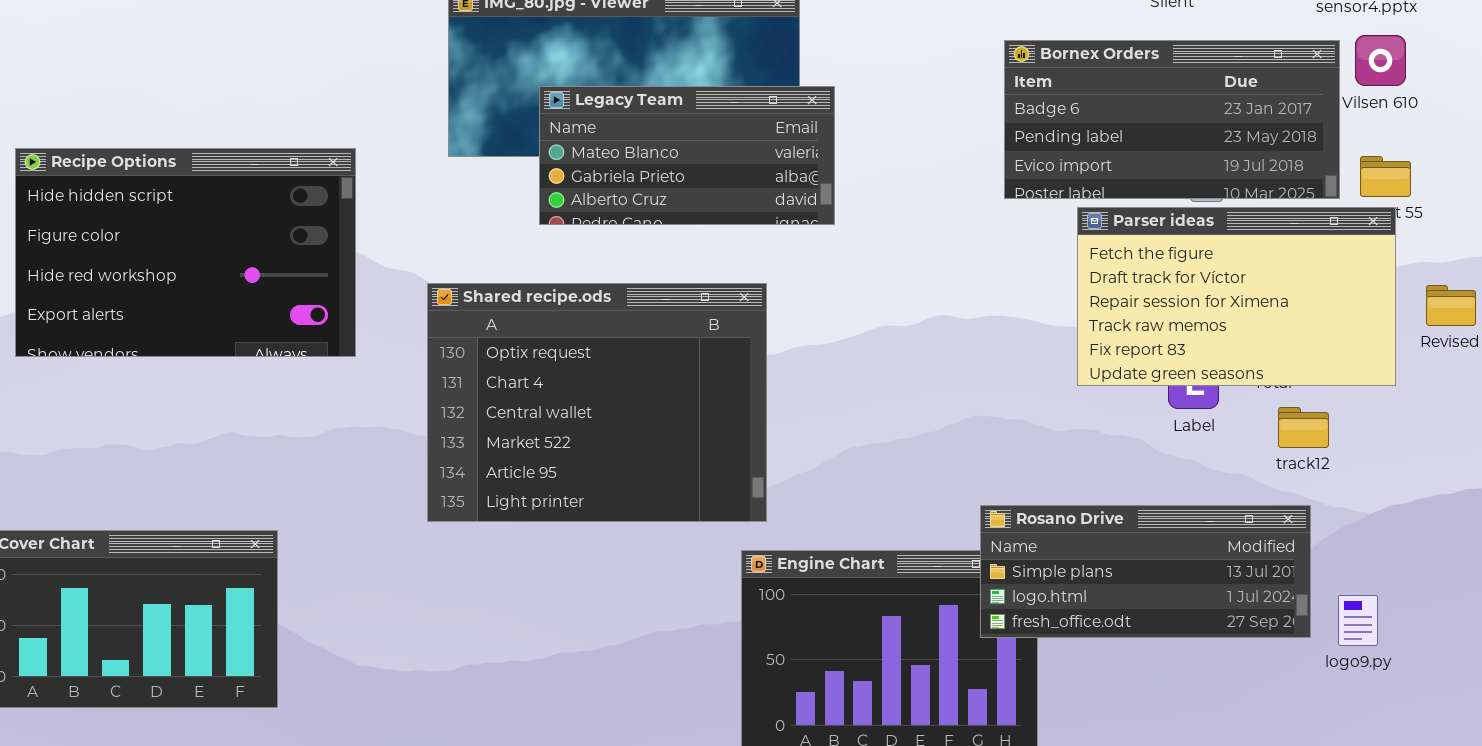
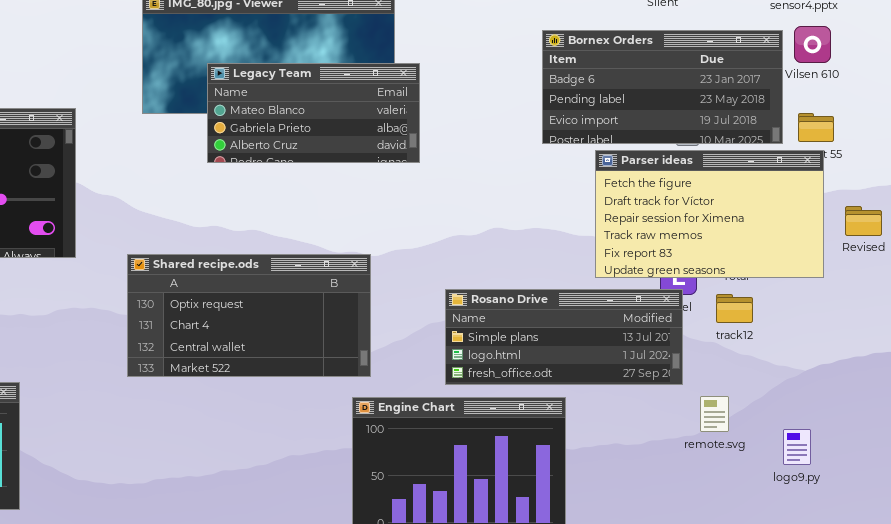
Shared recipe.ods: [427,283,767,522] -> [127,254,371,377], resized
track12: [1278,407,1329,448] -> [716,294,753,323], moved
Rosano Drive: [980,505,1311,638] -> [445,289,683,385], moved

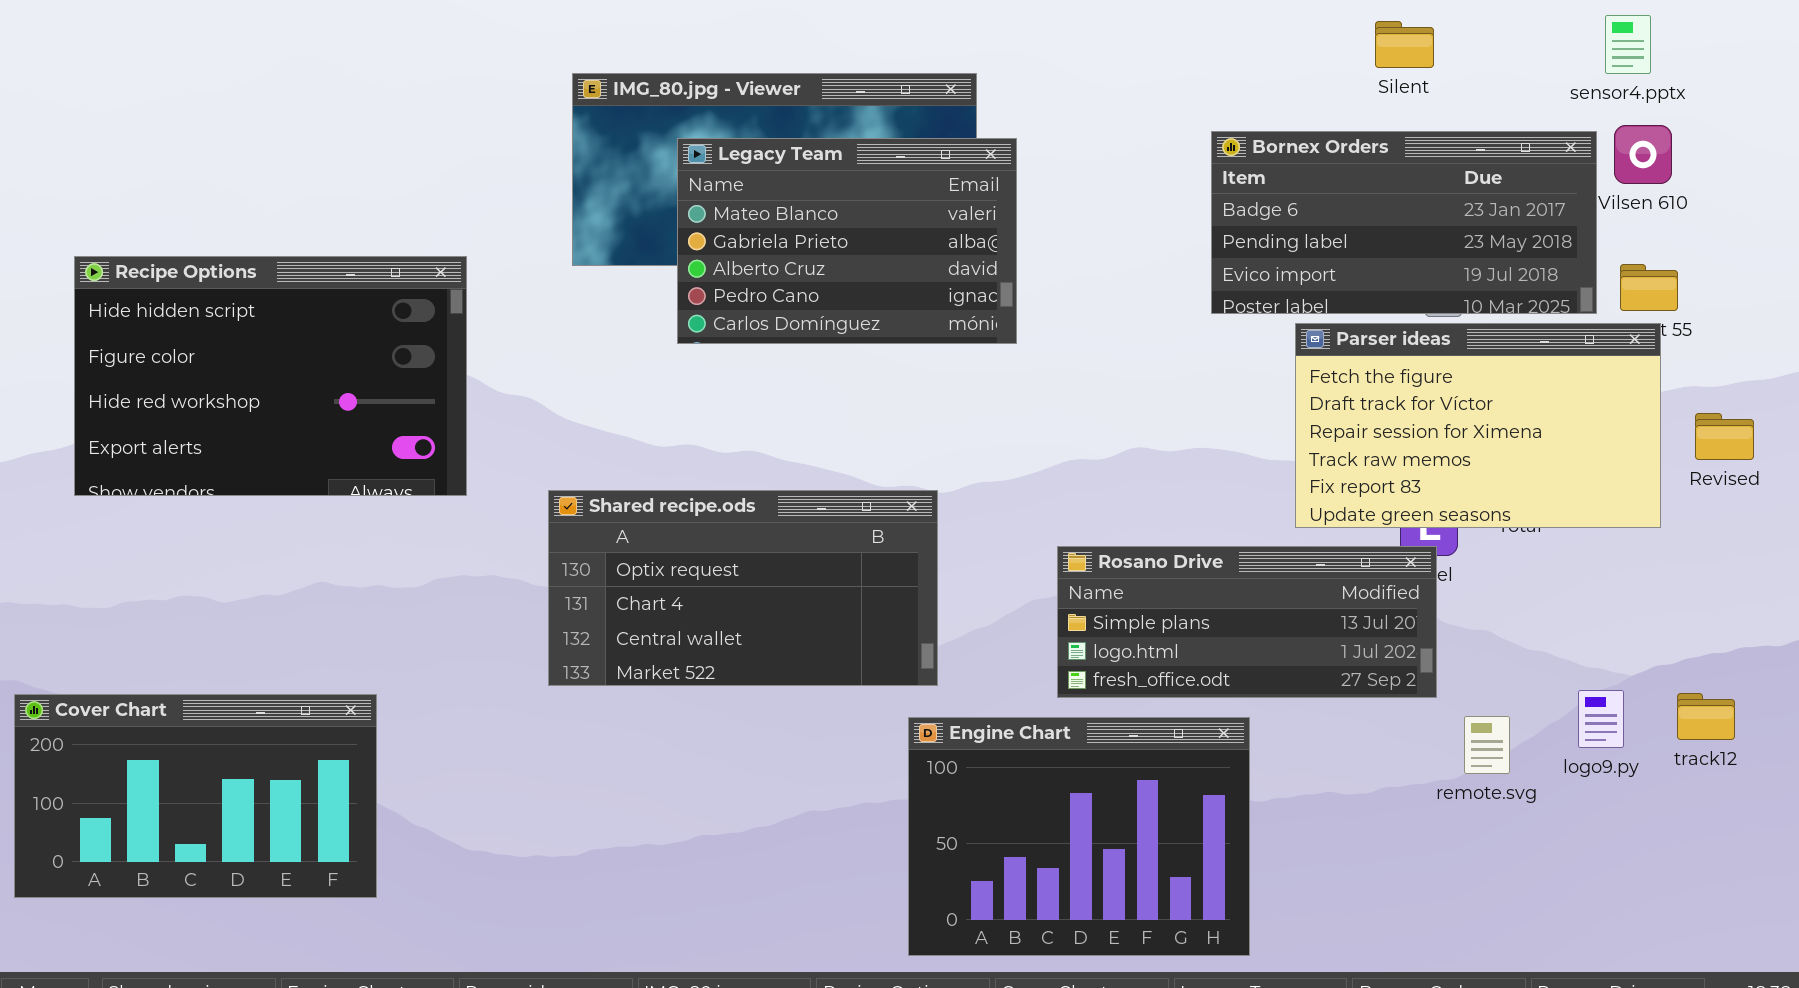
Legacy Team: [207,63,420,163] -> [677,138,1017,344], resized
track12: [716,294,753,323] -> [1677,693,1735,740], moved
logo9.py: [783,429,811,465] -> [1578,690,1624,748], moved

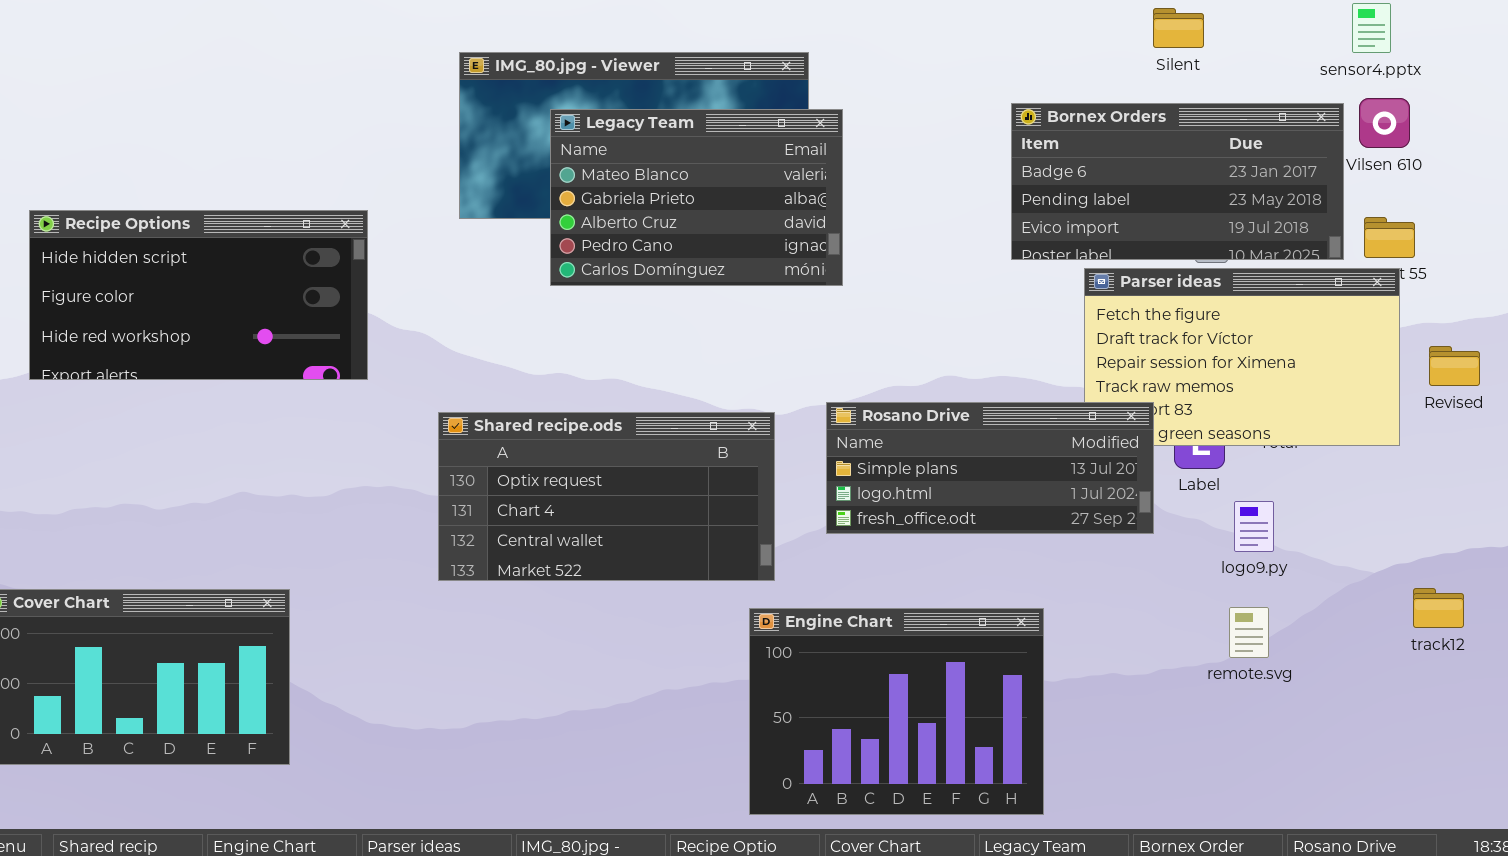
Recipe Options: [74,256,467,496] -> [29,210,368,380], resized
Rosano Drive: [1057,546,1437,698] -> [826,402,1154,534], moved
logo9.py: [1578,690,1624,748] -> [1234,501,1274,552], moved

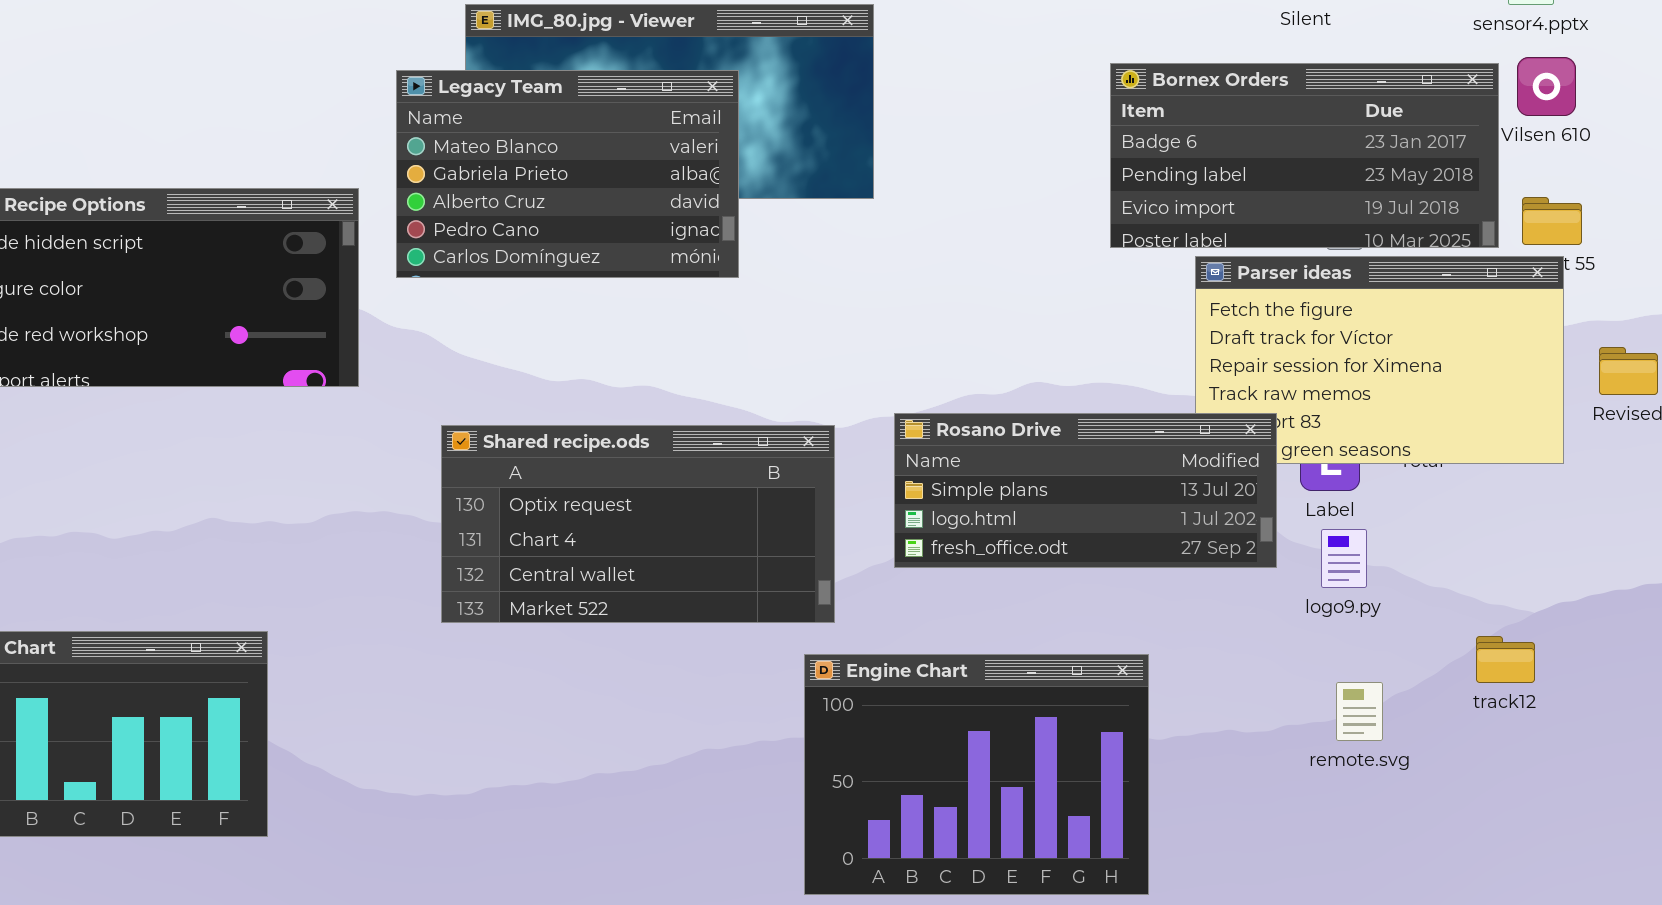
Legacy Team: [550,109,843,286] -> [396,70,739,278], moved
logo9.py: [1234,501,1274,552] -> [1321,529,1367,588], moved
track12: [1413,588,1464,628] -> [1476,636,1535,683], moved
remote.svg: [1229,607,1269,658] -> [1336,682,1383,741], moved

